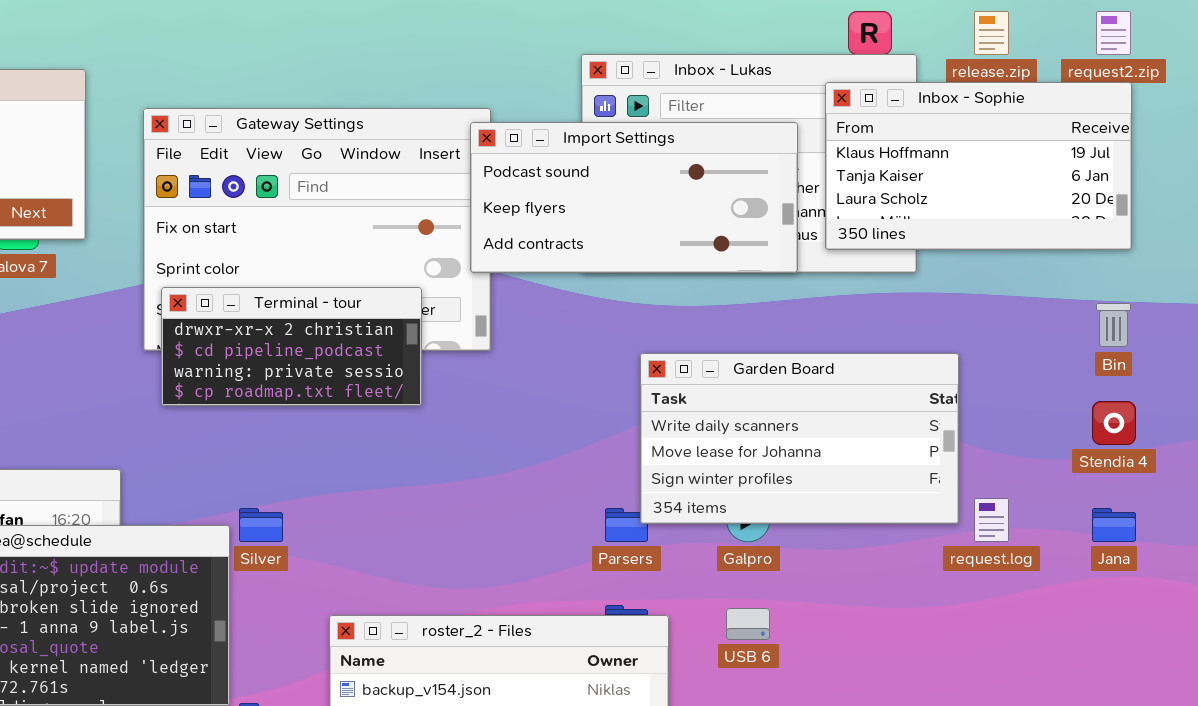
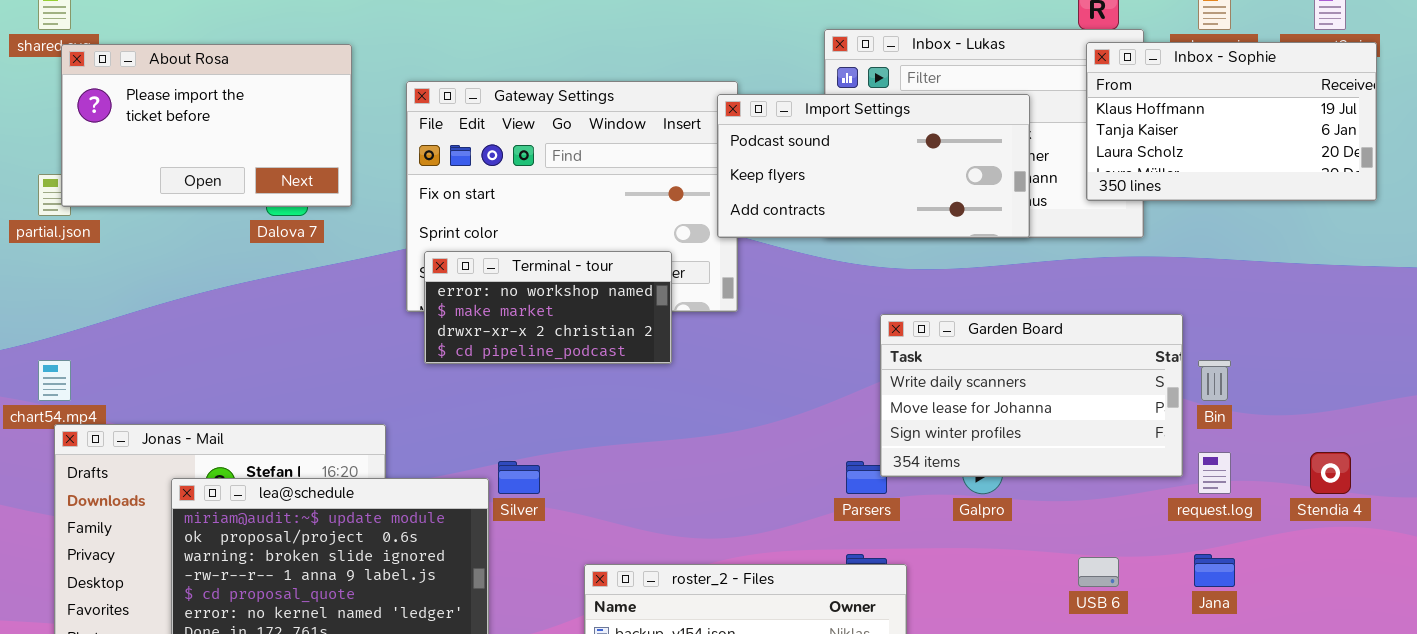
Inbox - Sophie: [825,82,1132,250] -> [1086,42,1377,201], moved
Terminal - tour: [161,287,422,406] -> [424,251,672,364], scrolled up 2 rows
Bin: [1096,303,1131,347] -> [1198,360,1231,401], moved
Stendia 4: [1092,401,1136,445] -> [1310,452,1351,494], moved
Jana: [1092,508,1136,542] -> [1194,554,1235,587], moved
USB 6: [726,608,770,640] -> [1078,557,1119,587], moved

